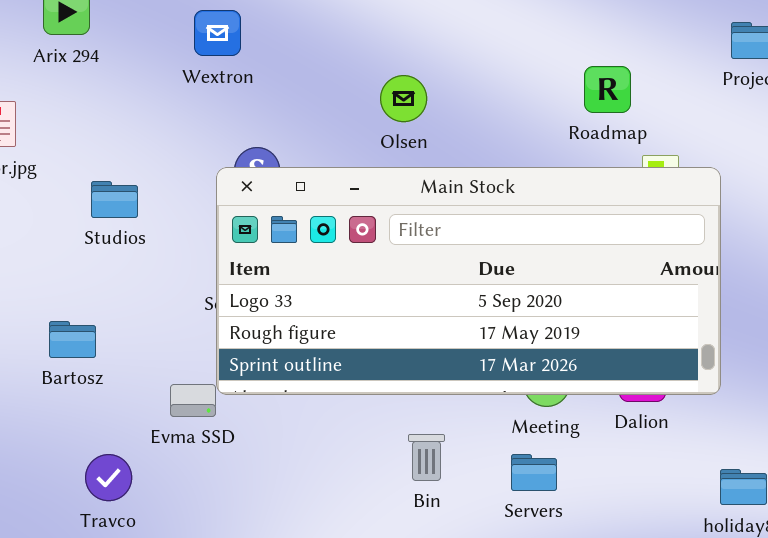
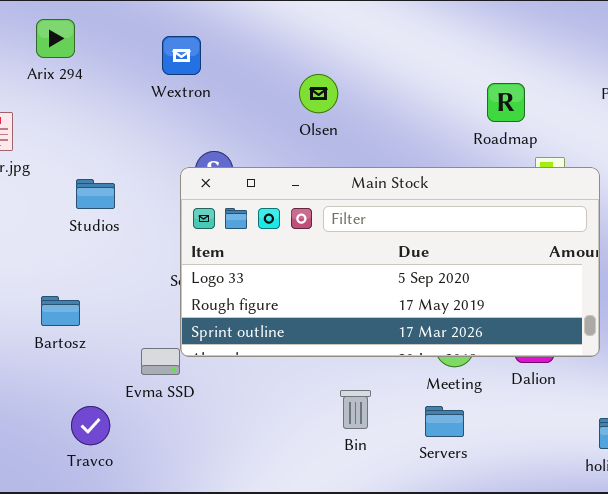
Olsen: [380,75,427,122] -> [299,74,338,113], moved

